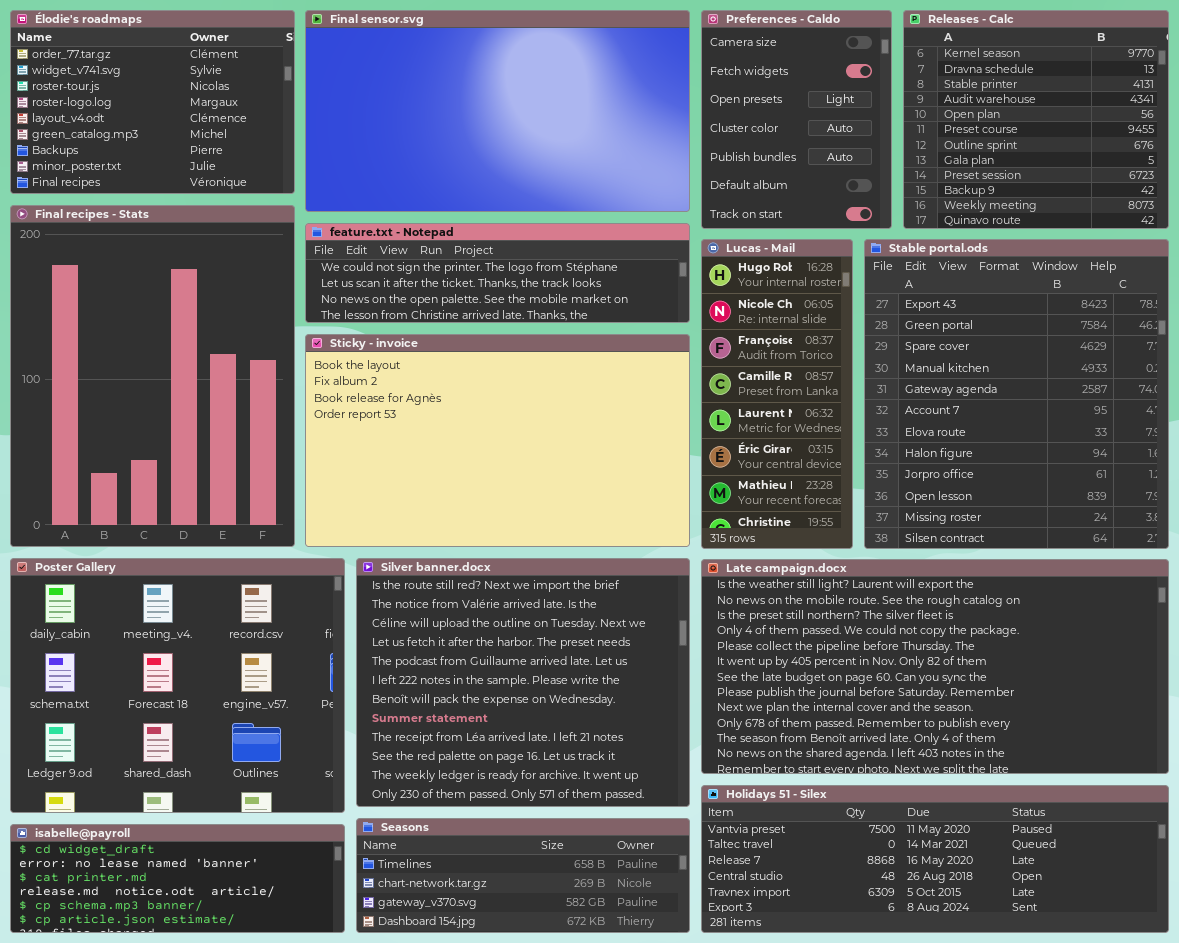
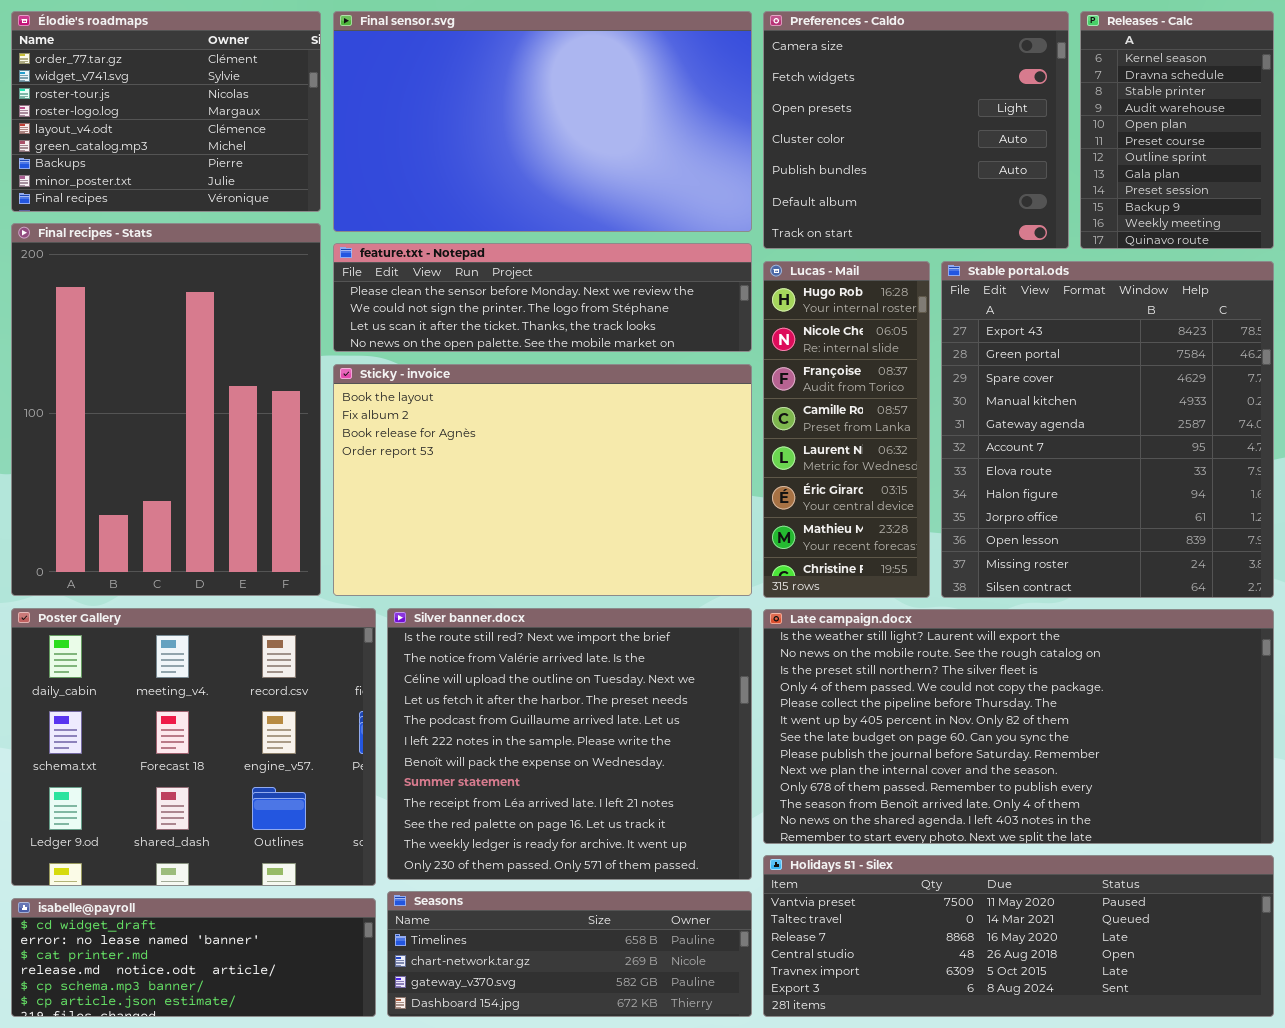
Preferences - Caldo: [701,10,892,229] -> [763,11,1069,249], resized
Releases - Calc: [903,10,1169,229] -> [1080,11,1274,249], resized
feature.txt - Notepad: [305,223,690,323] -> [333,243,752,352], scrolled up 1 row

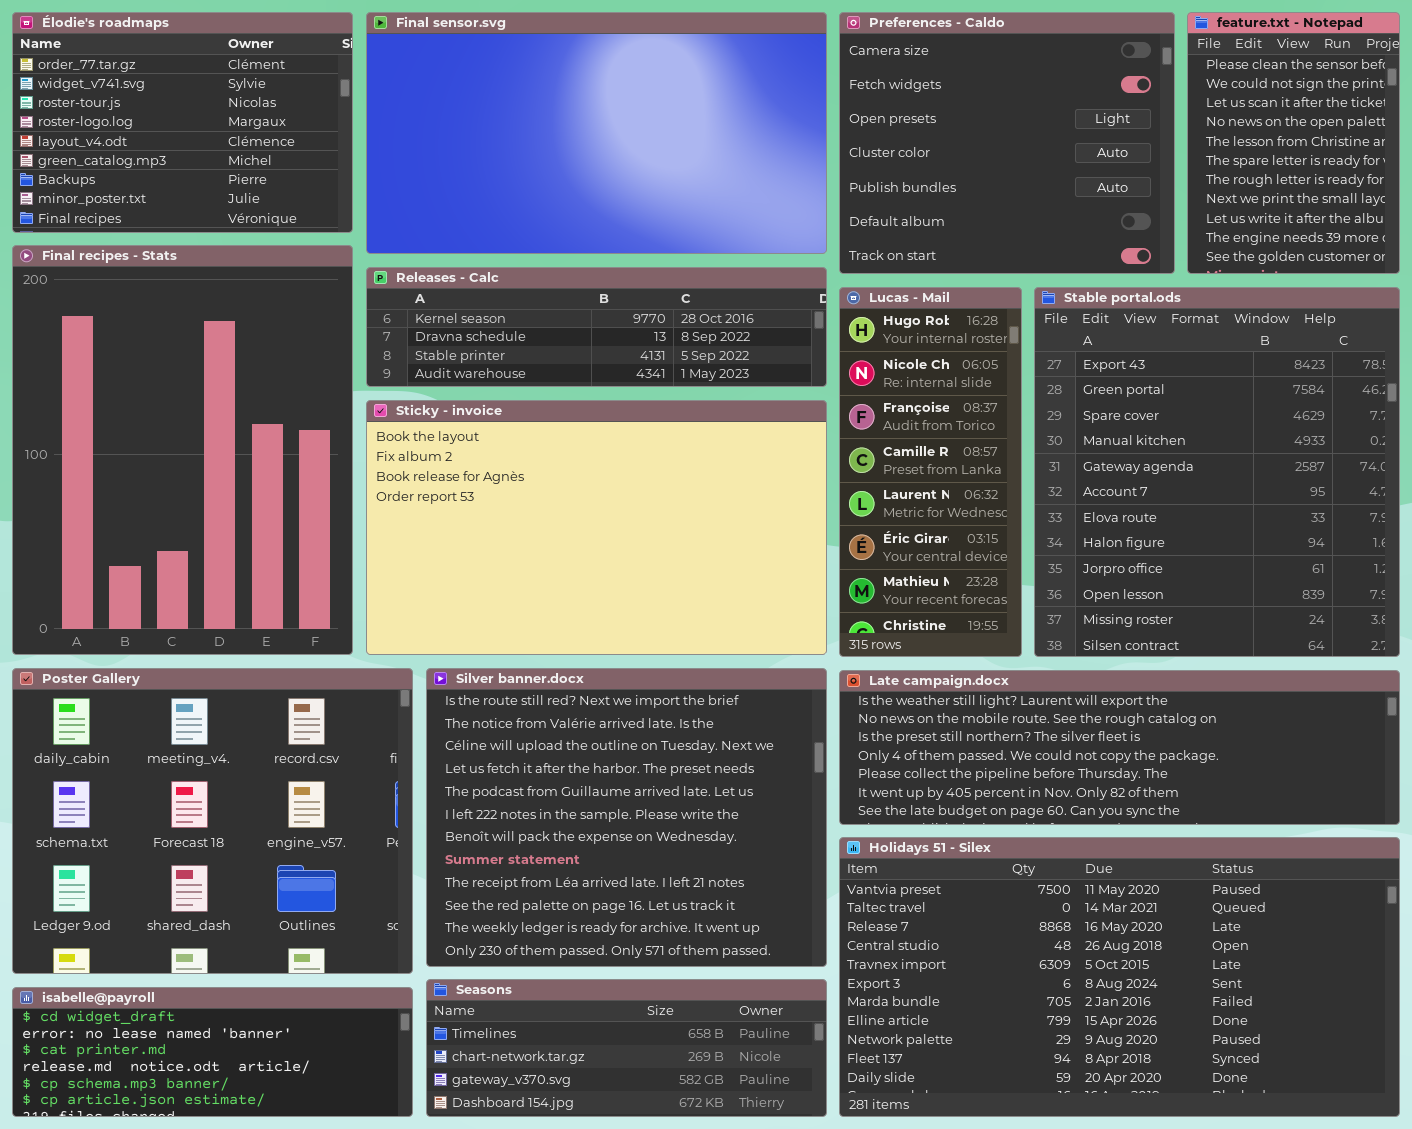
Releases - Calc: [1080,11,1274,249] -> [366,267,827,387], moved, resized
feature.txt - Notepad: [333,243,752,352] -> [1187,12,1400,274], moved, resized
Late campaign.docx: [763,609,1274,844] -> [839,670,1400,825], resized
Holidays 51 - Silex: [763,855,1274,1017] -> [839,837,1400,1117], resized

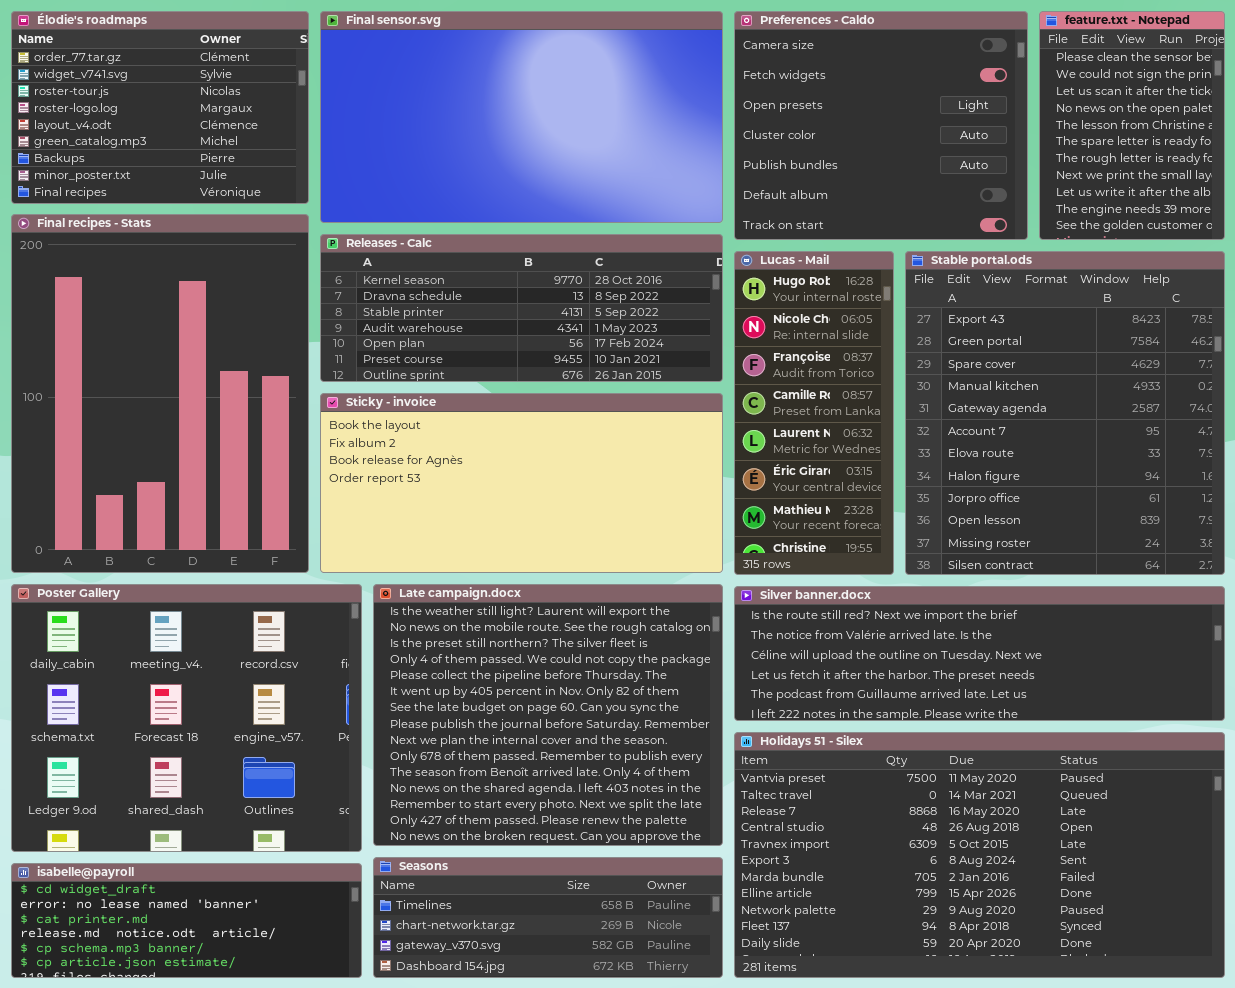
Releases - Calc: [366,267,827,387] -> [320,234,723,382], resized
Sticky - invoice: [366,400,827,655] -> [320,393,723,573], resized
Silver banner.docx: [426,668,827,967] -> [734,586,1225,721], moved, resized
Late campaign.docx: [839,670,1400,825] -> [373,584,723,846], moved, resized

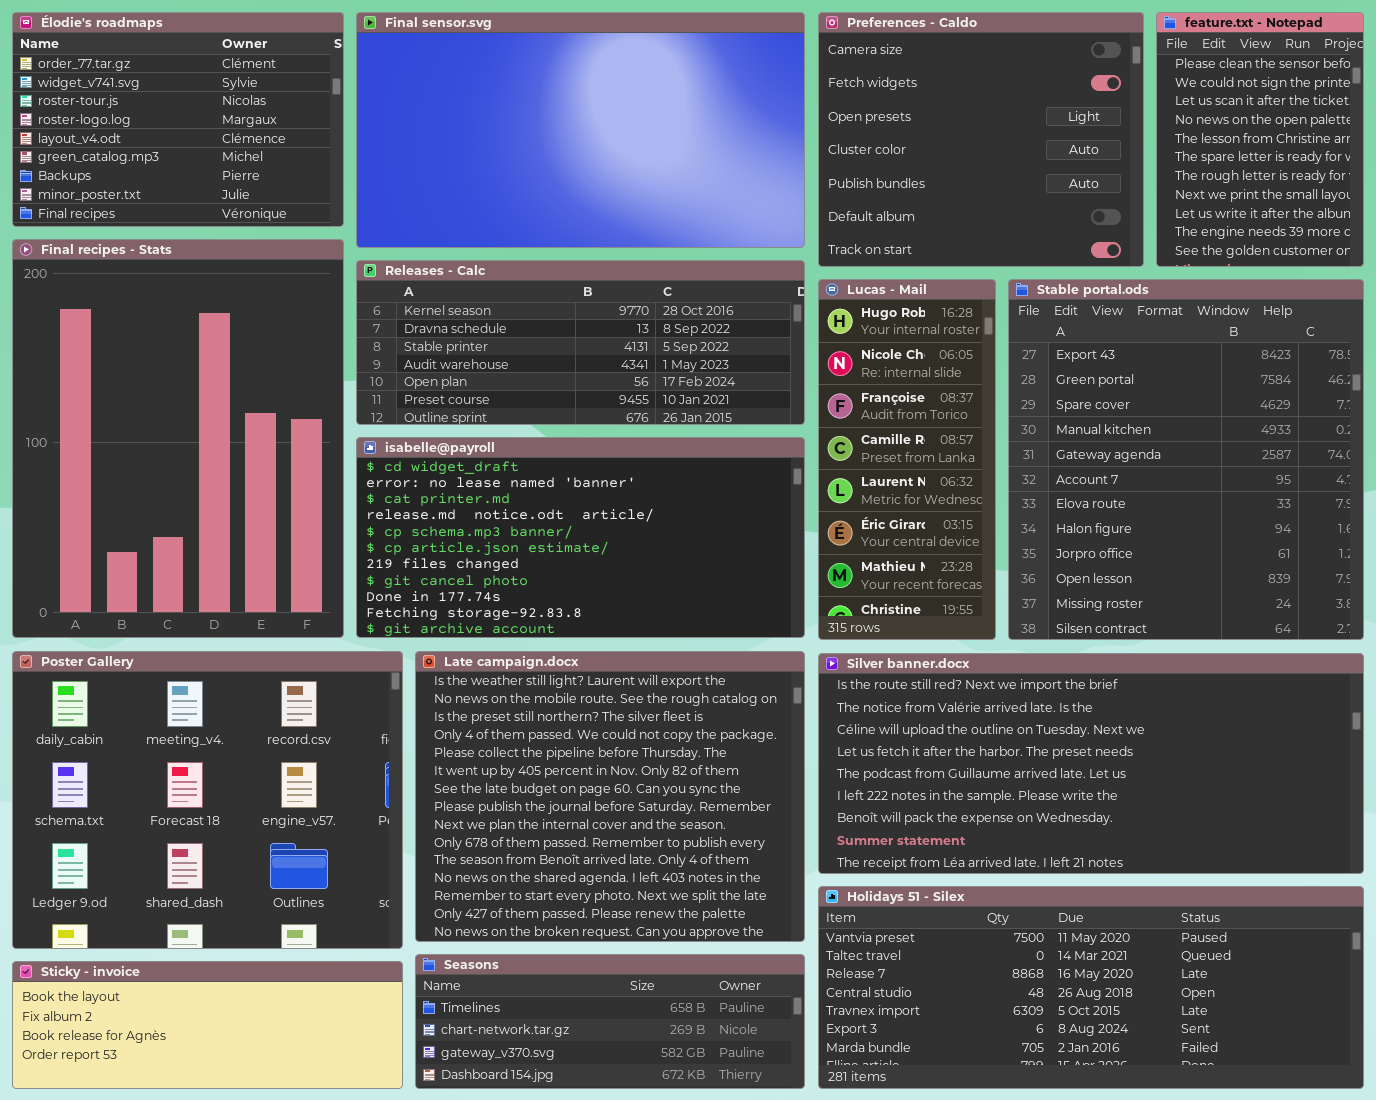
Sticky - invoice: [320,393,723,573] -> [12,961,403,1089], moved, resized
Silver banner.docx: [734,586,1225,721] -> [818,653,1364,874], resized
Holidays 51 - Silex: [734,732,1225,978] -> [818,886,1364,1089], resized
isabelle@payroll: [11,863,362,978] -> [356,437,805,638], moved, resized

